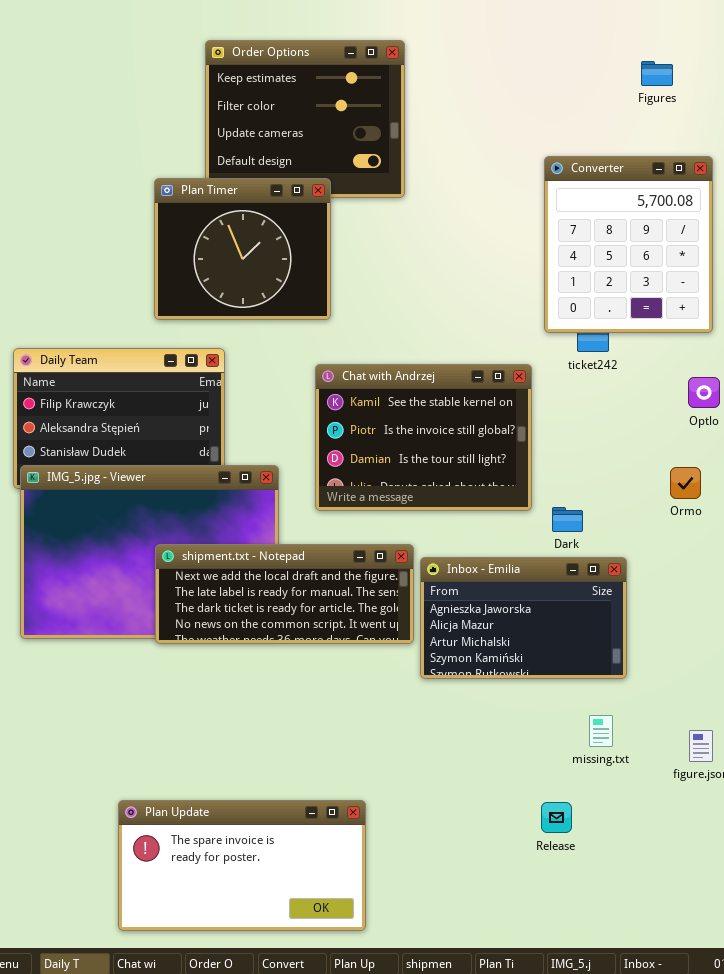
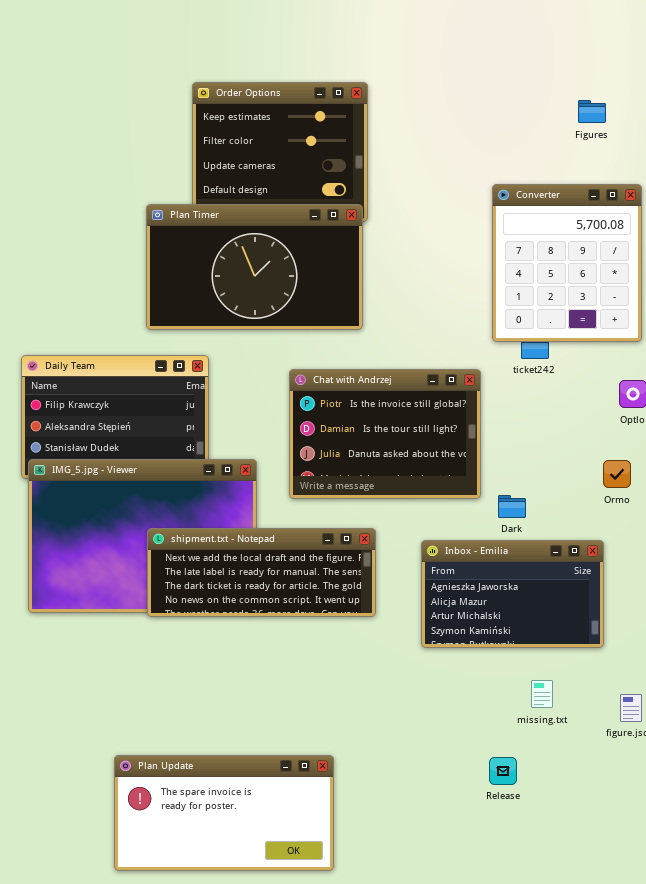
Plan Timer: [154,178,331,320] -> [146,204,363,330], resized
Chat with Andrzej: [315,364,532,511] -> [289,369,481,499], scrolled down 1 row
Inbox - Emilia: [420,557,627,679] -> [421,540,604,648], moved

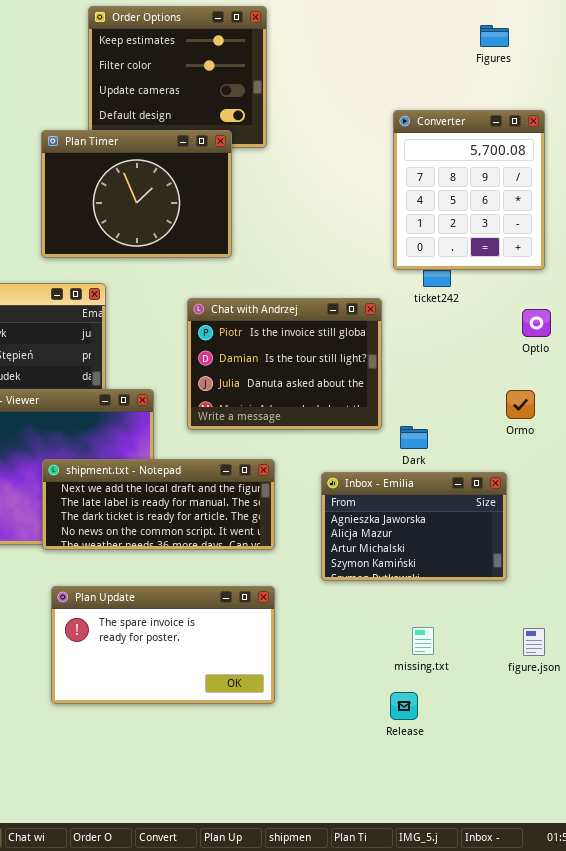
Plan Timer: [146,204,363,330] -> [41,130,232,258], resized
missing.txt: [531,680,553,708] -> [412,627,434,655], moved
Plan Update: [114,755,334,871] -> [51,586,275,704], moved

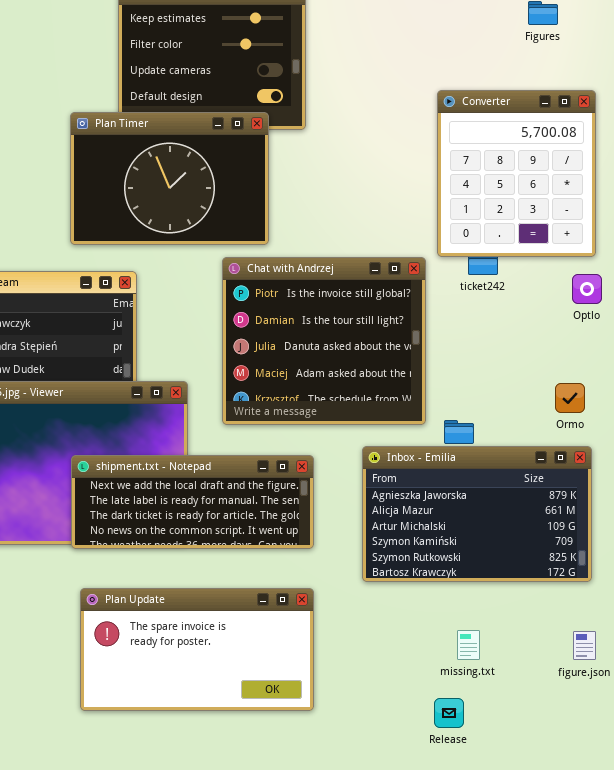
Chat with Andrzej: [187,298,382,430] -> [222,257,426,425], resized
Optlo: [522,309,551,337] -> [572,274,602,304], moved
Inbox - Emilia: [321,472,507,581] -> [362,446,592,582], resized

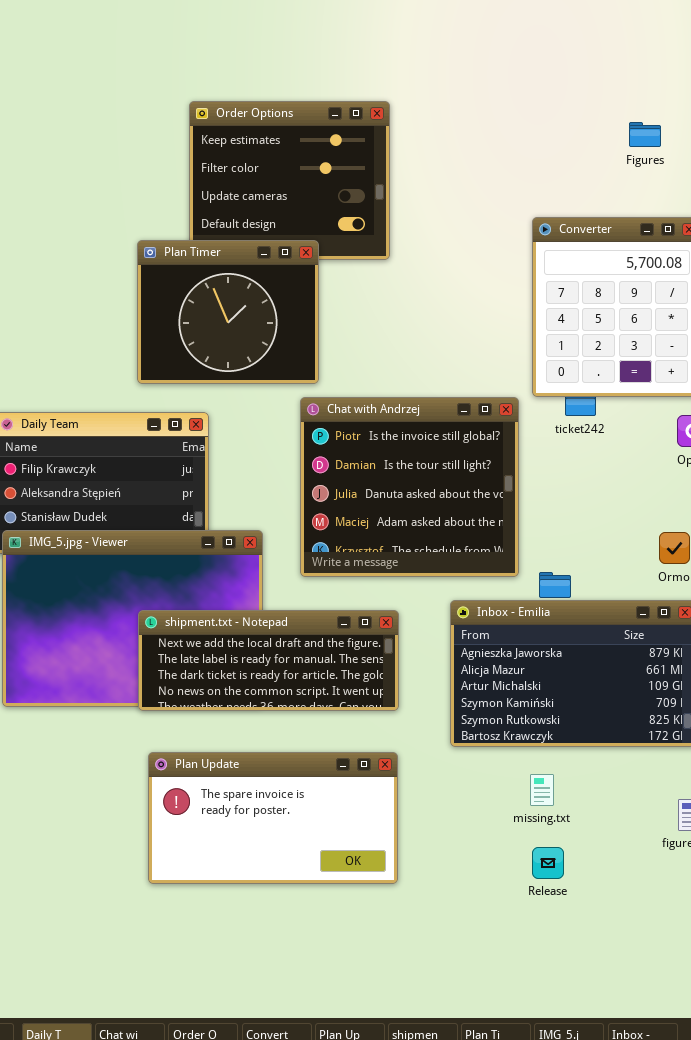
Plan Timer: [70,112,269,245] -> [137,240,319,384], resized
missing.txt: [457,630,480,660] -> [530,774,554,806], moved
Release: [434,698,464,728] -> [532,847,564,879], moved

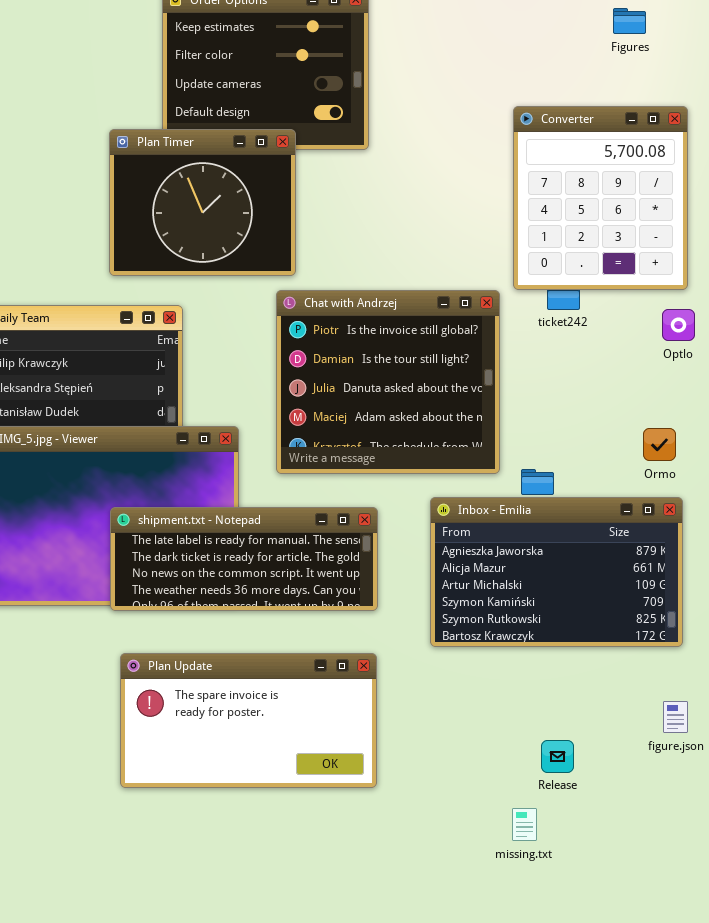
shipment.txt - Notepad: [138,610,399,711] -> [110,507,378,611], scrolled down 1 row
missing.txt: [530,774,554,806] -> [512,808,537,841], moved
Release: [532,847,564,879] -> [541,740,574,773], moved

